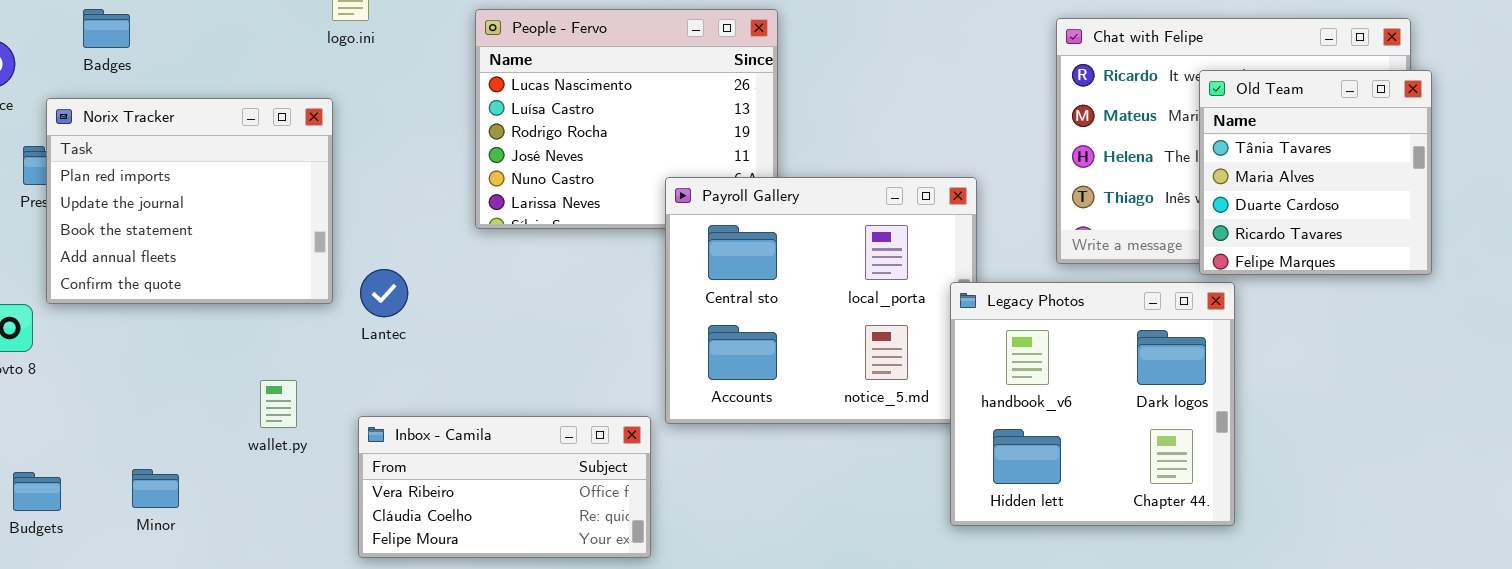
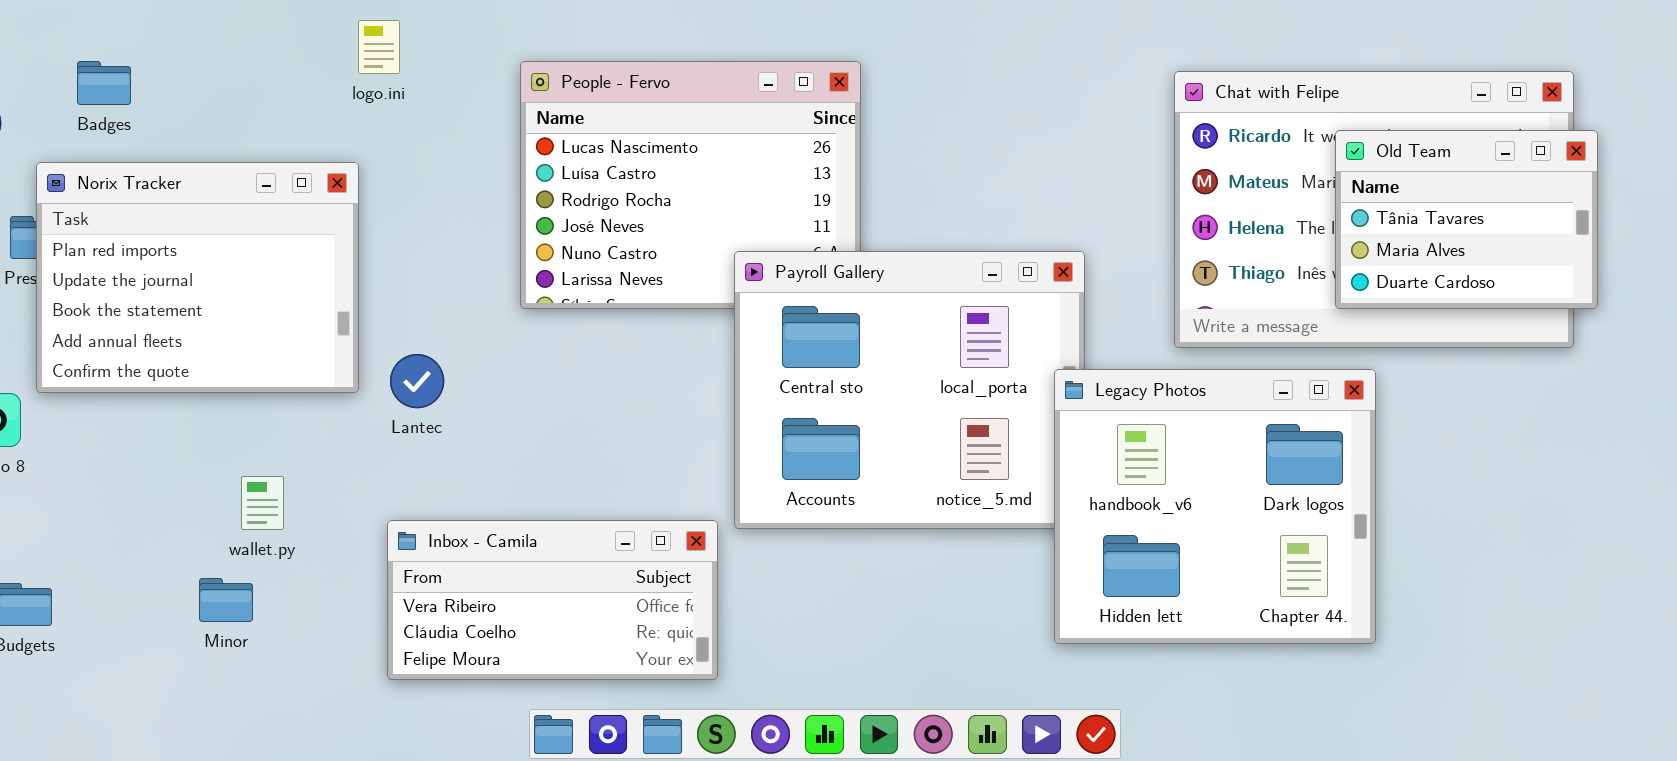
Old Team: [1199,70,1432,275] -> [1335,130,1598,309], resized
wallet.py: [260,380,297,428] -> [241,476,284,530], moved
Minor: [132,469,179,508] -> [199,578,253,622], moved

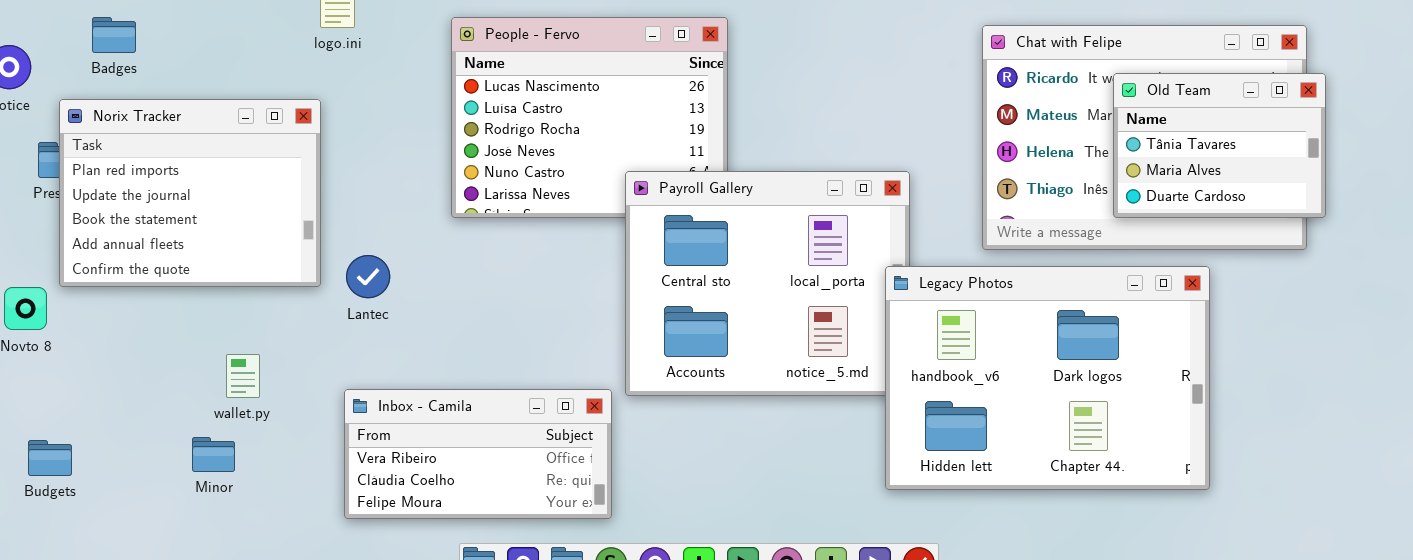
Legacy Photos: [1054,369,1376,644] -> [885,266,1210,490], resized

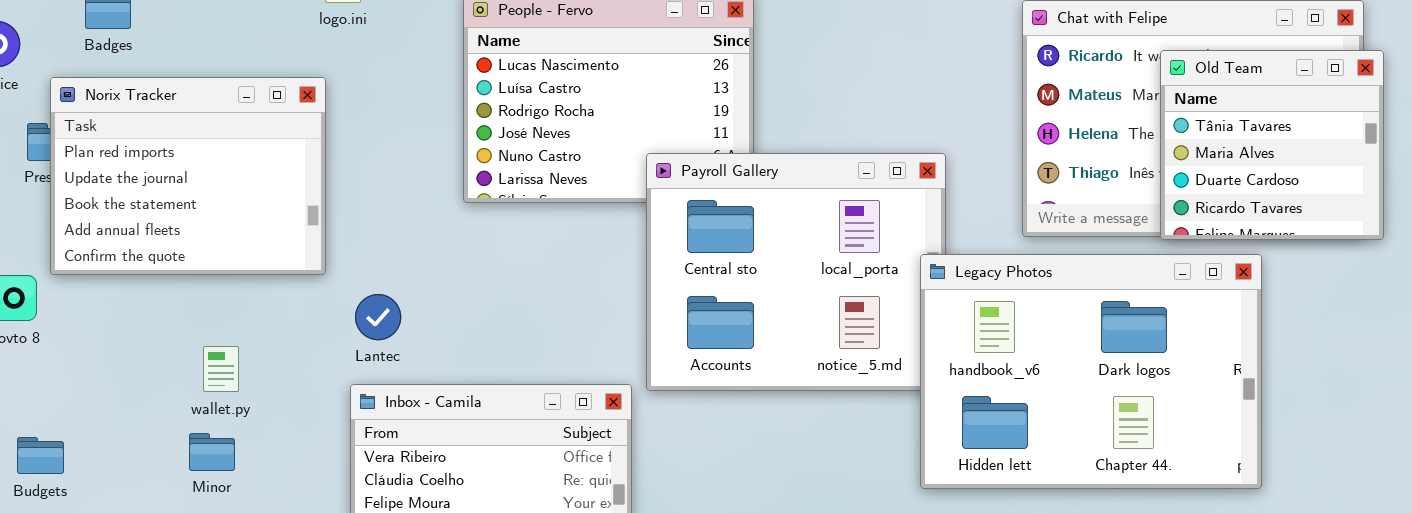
Old Team: [1113,73,1326,218] -> [1160,50,1384,240], resized
Lantec: [346,255,390,298] -> [355,294,401,340], moved
wallet.py: [226,354,260,398] -> [203,346,239,392], moved

